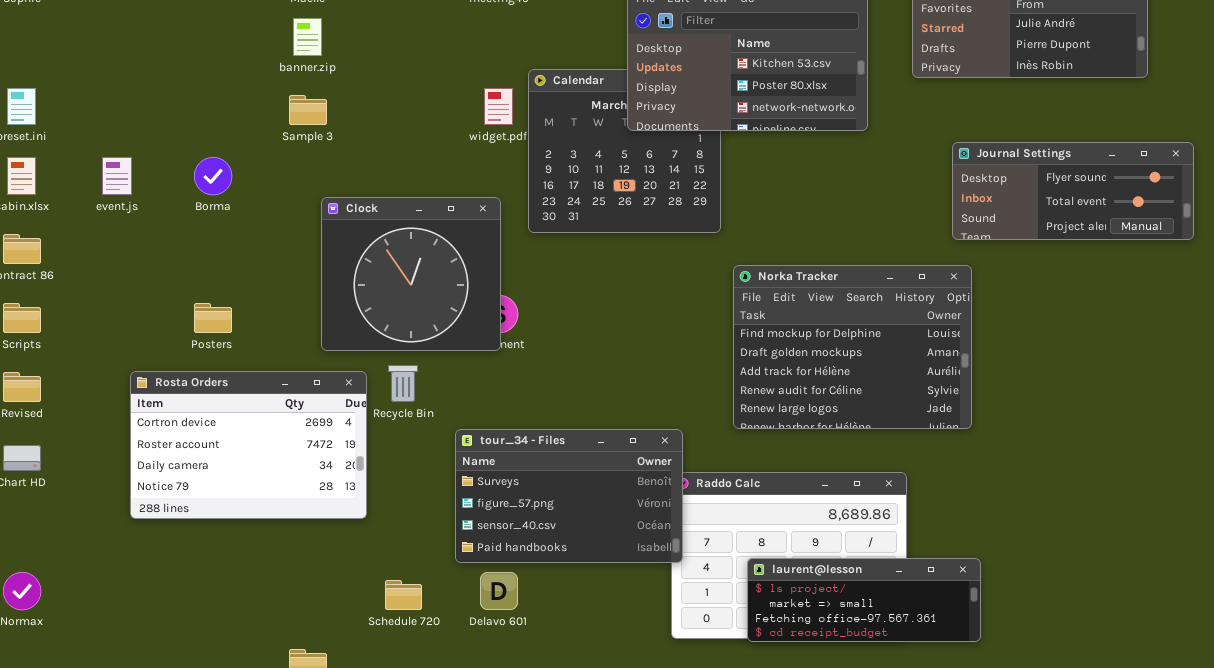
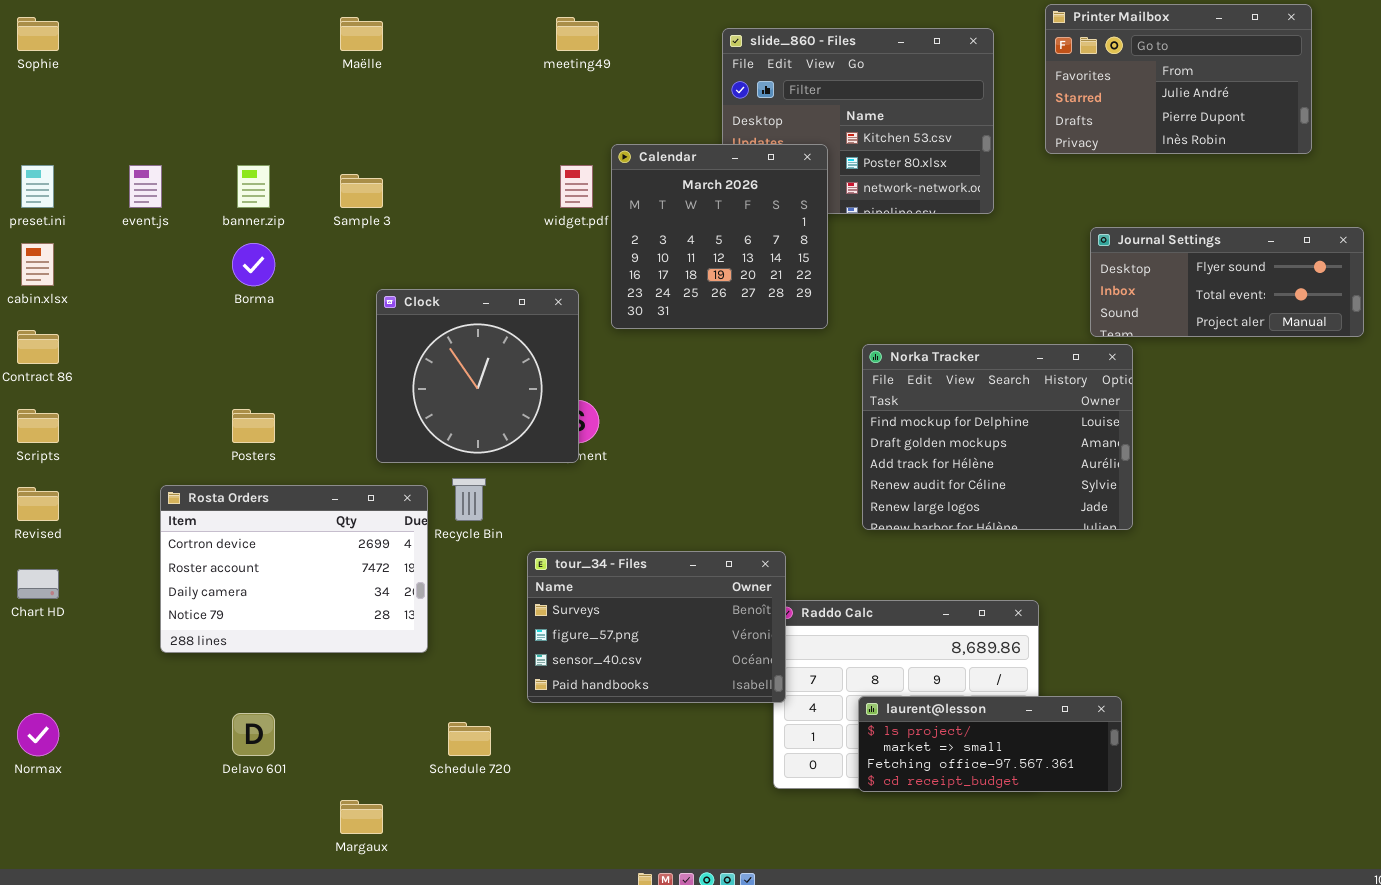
banner.zip: [293,18,322,56] -> [237,165,270,208], moved
Calendar: [528,69,721,233] -> [611,144,828,329], raised
event.js: [102,157,132,195] -> [129,165,162,208], moved
Norka Tracker: [733,265,972,429] -> [862,344,1133,530], moved
Delavo 601: [480,572,518,610] -> [232,713,275,756], moved

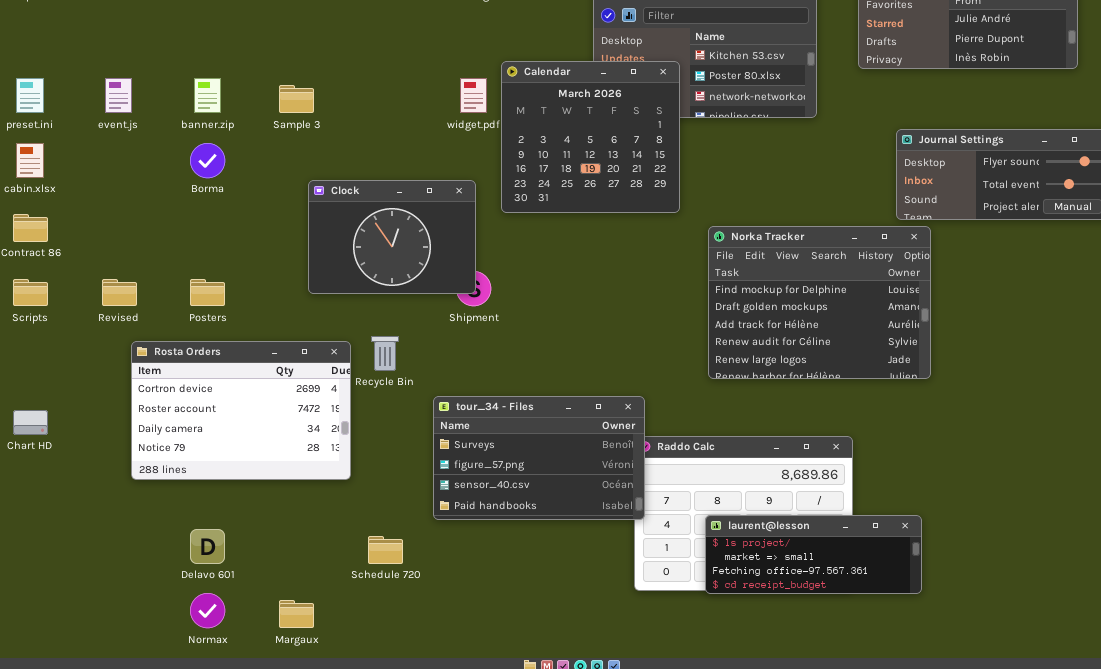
Clock: [376,289,579,463] -> [308,180,476,294], resized
Revised: [17,487,59,521] -> [102,279,137,306], moved
Normax: [17,713,59,756] -> [190,593,225,628], moved

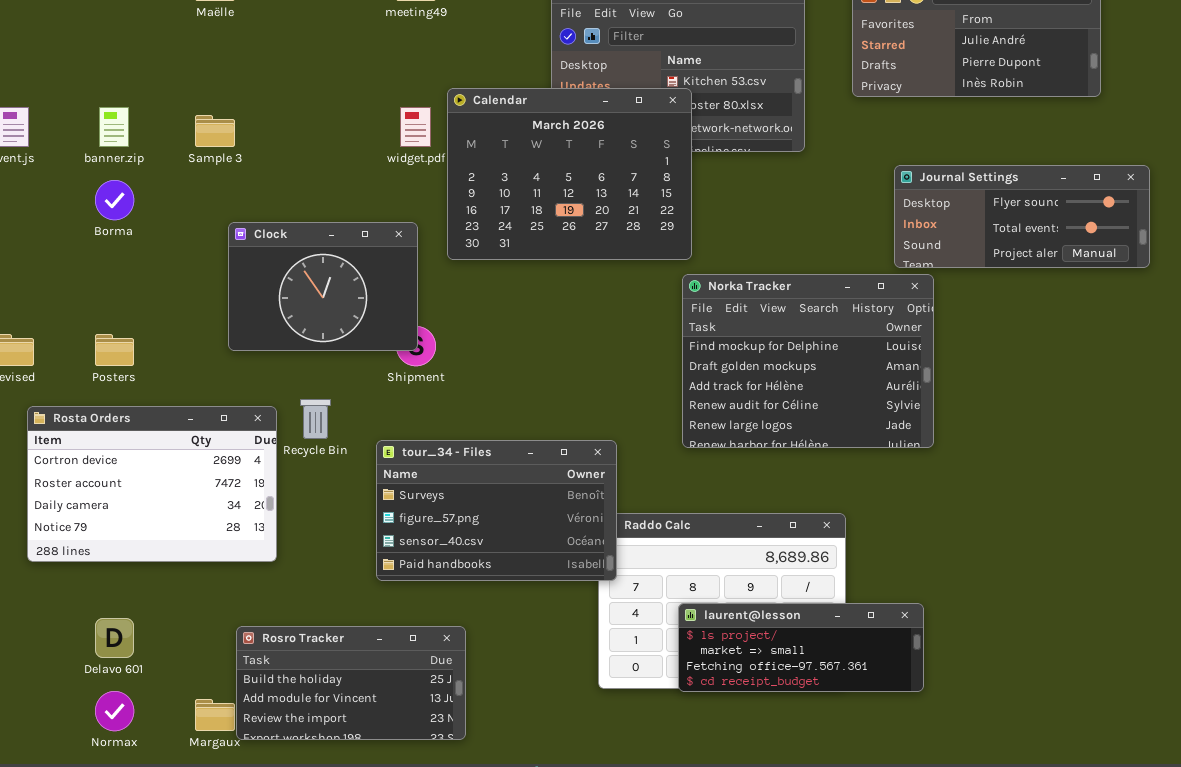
Calendar: [501,61,680,213] -> [447,88,692,260], resized
tour_34 - Files: [433,396,645,520] -> [376,440,617,581], moved
Rosro Tracker: none -> [236,626,466,740], opened

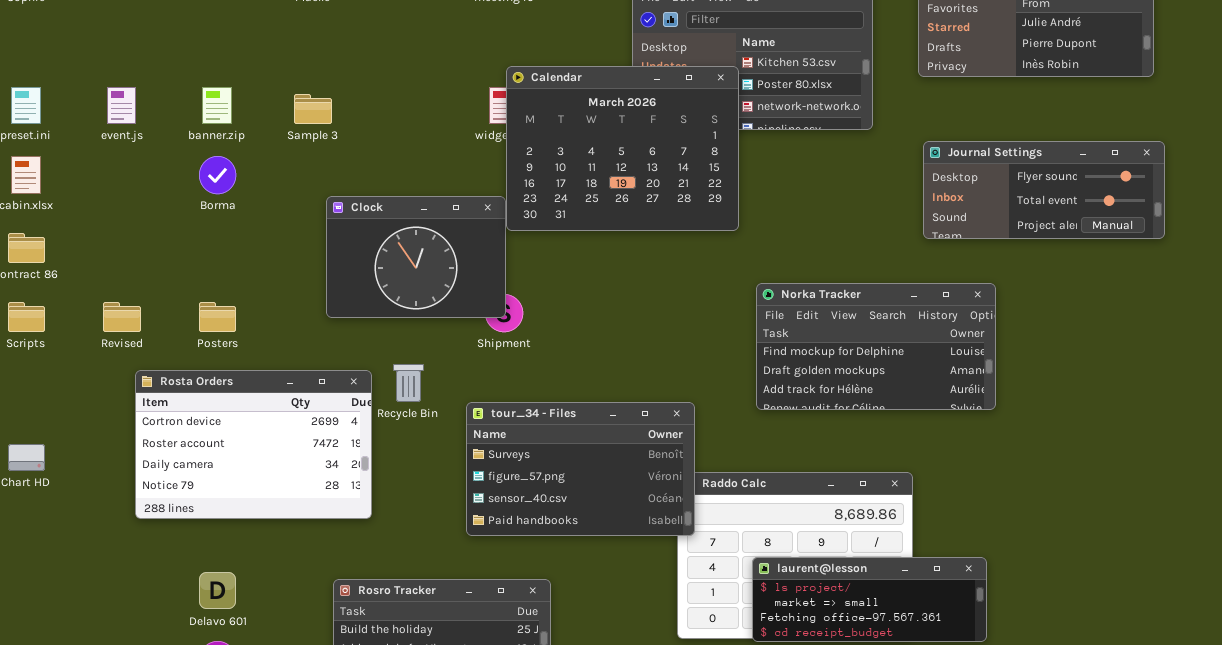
Calendar: [447,88,692,260] -> [506,66,739,231], moved
Journal Settings: [894,165,1150,268] -> [923,141,1165,239], moved
Norka Tracker: [682,274,934,448] -> [756,283,996,410], resized

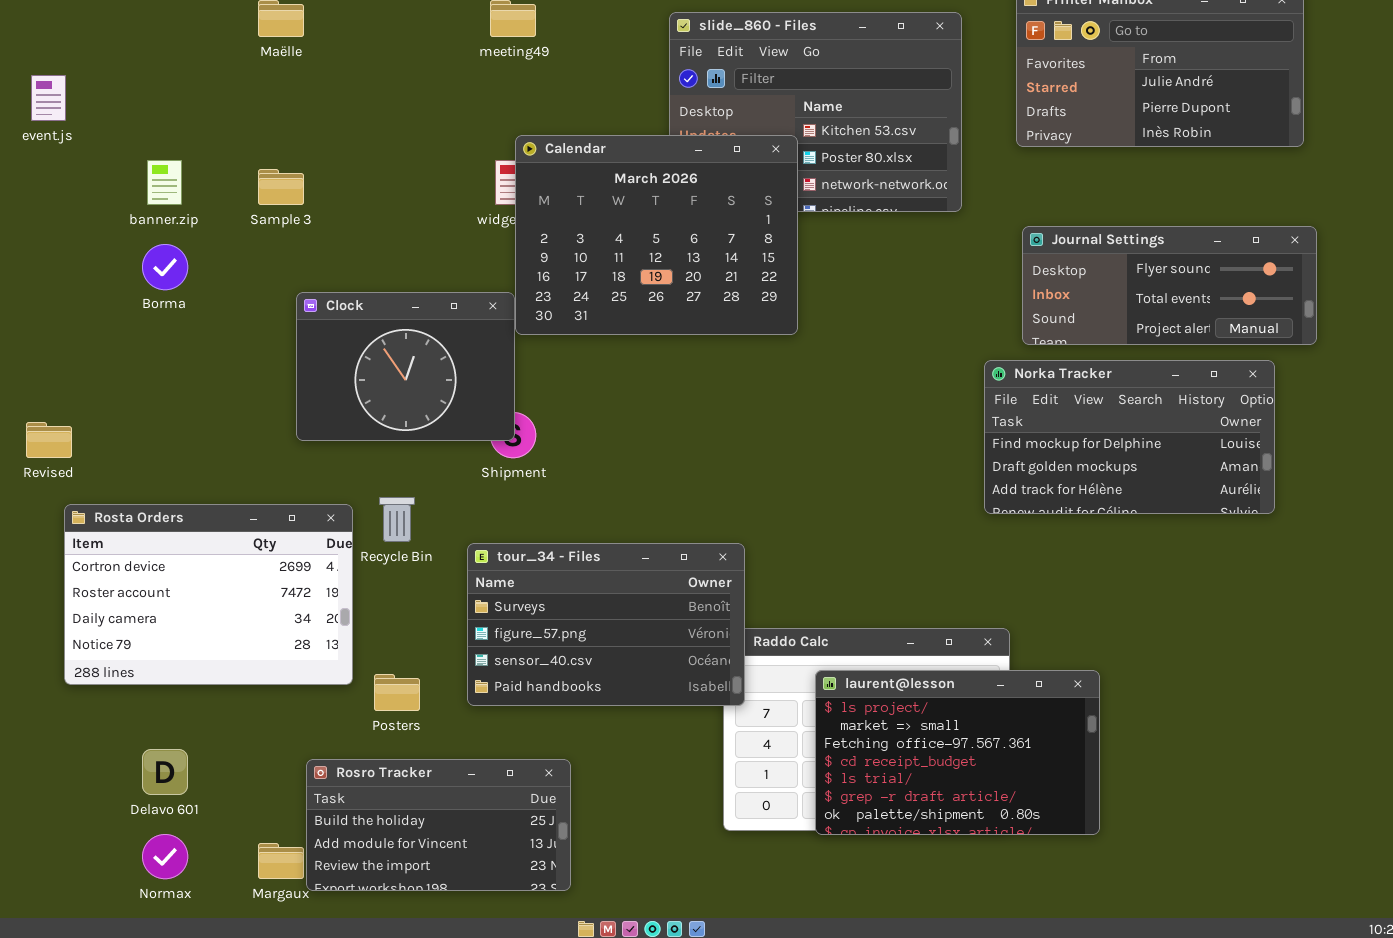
event.js: [107,87,136,124] -> [31,75,66,121], moved
Norka Tracker: [756,283,996,410] -> [984,360,1275,514], moved
Posters: [199,302,236,332] -> [374,674,420,711], moved
laurent@lesson: [752,557,987,642] -> [815,670,1100,835], resized

